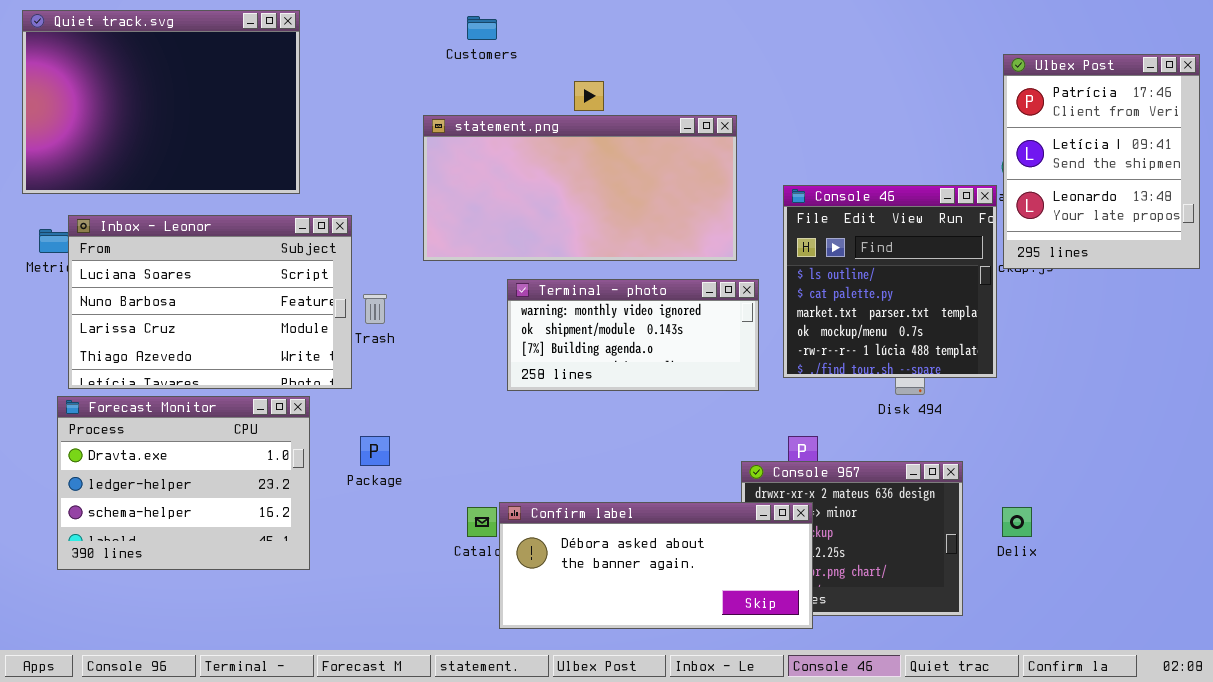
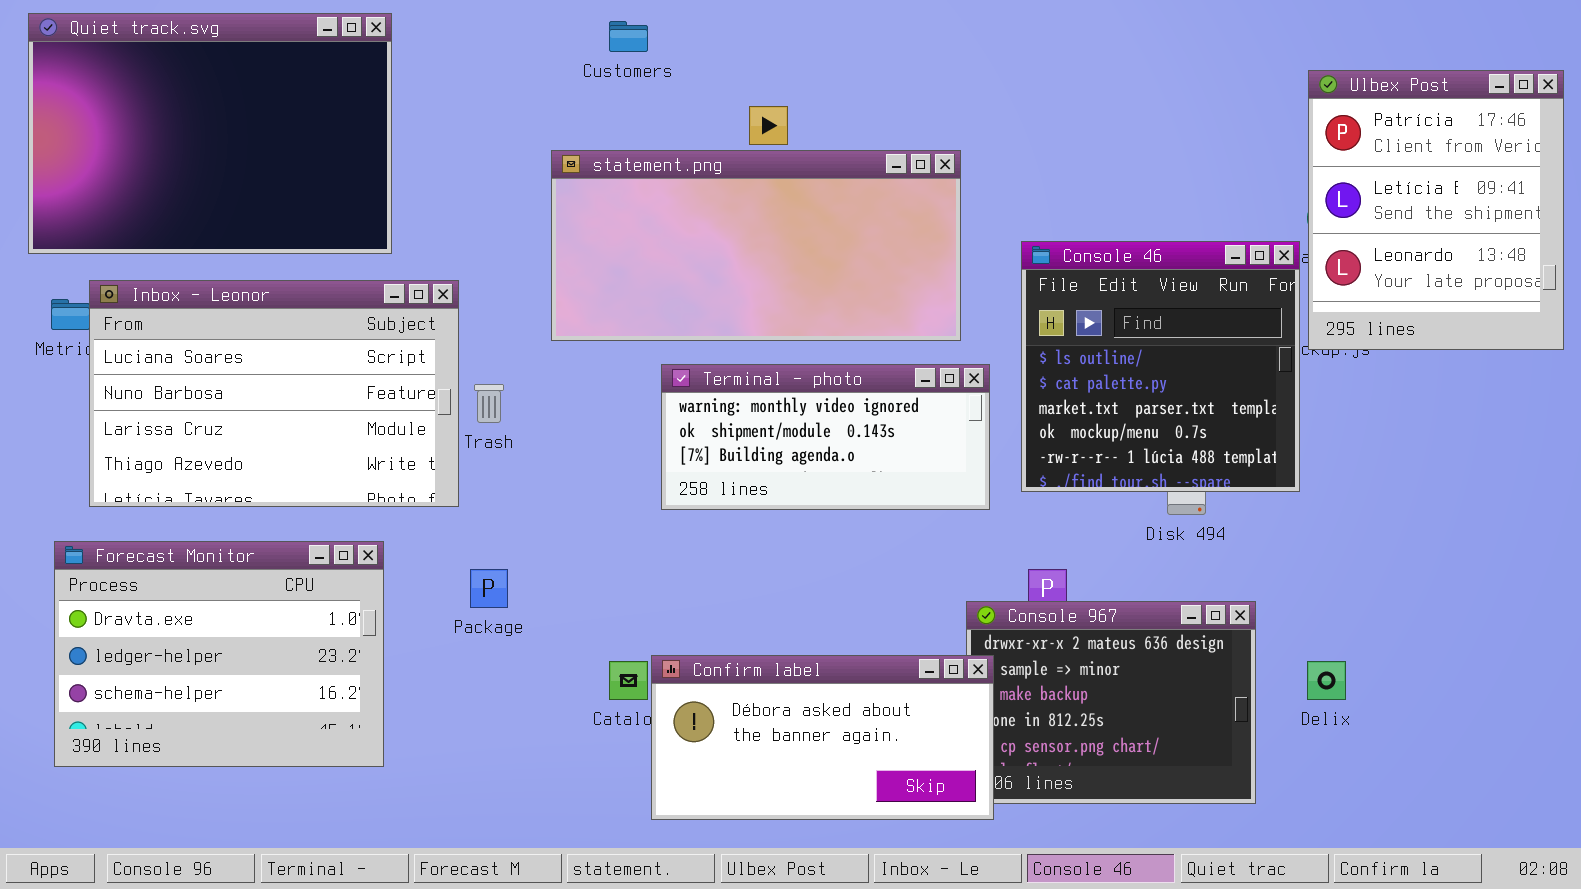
Forecast Monitor: [57,396,310,570] -> [54,541,384,767], moved
Confirm label: [499,502,813,629] -> [651,655,994,820], resized

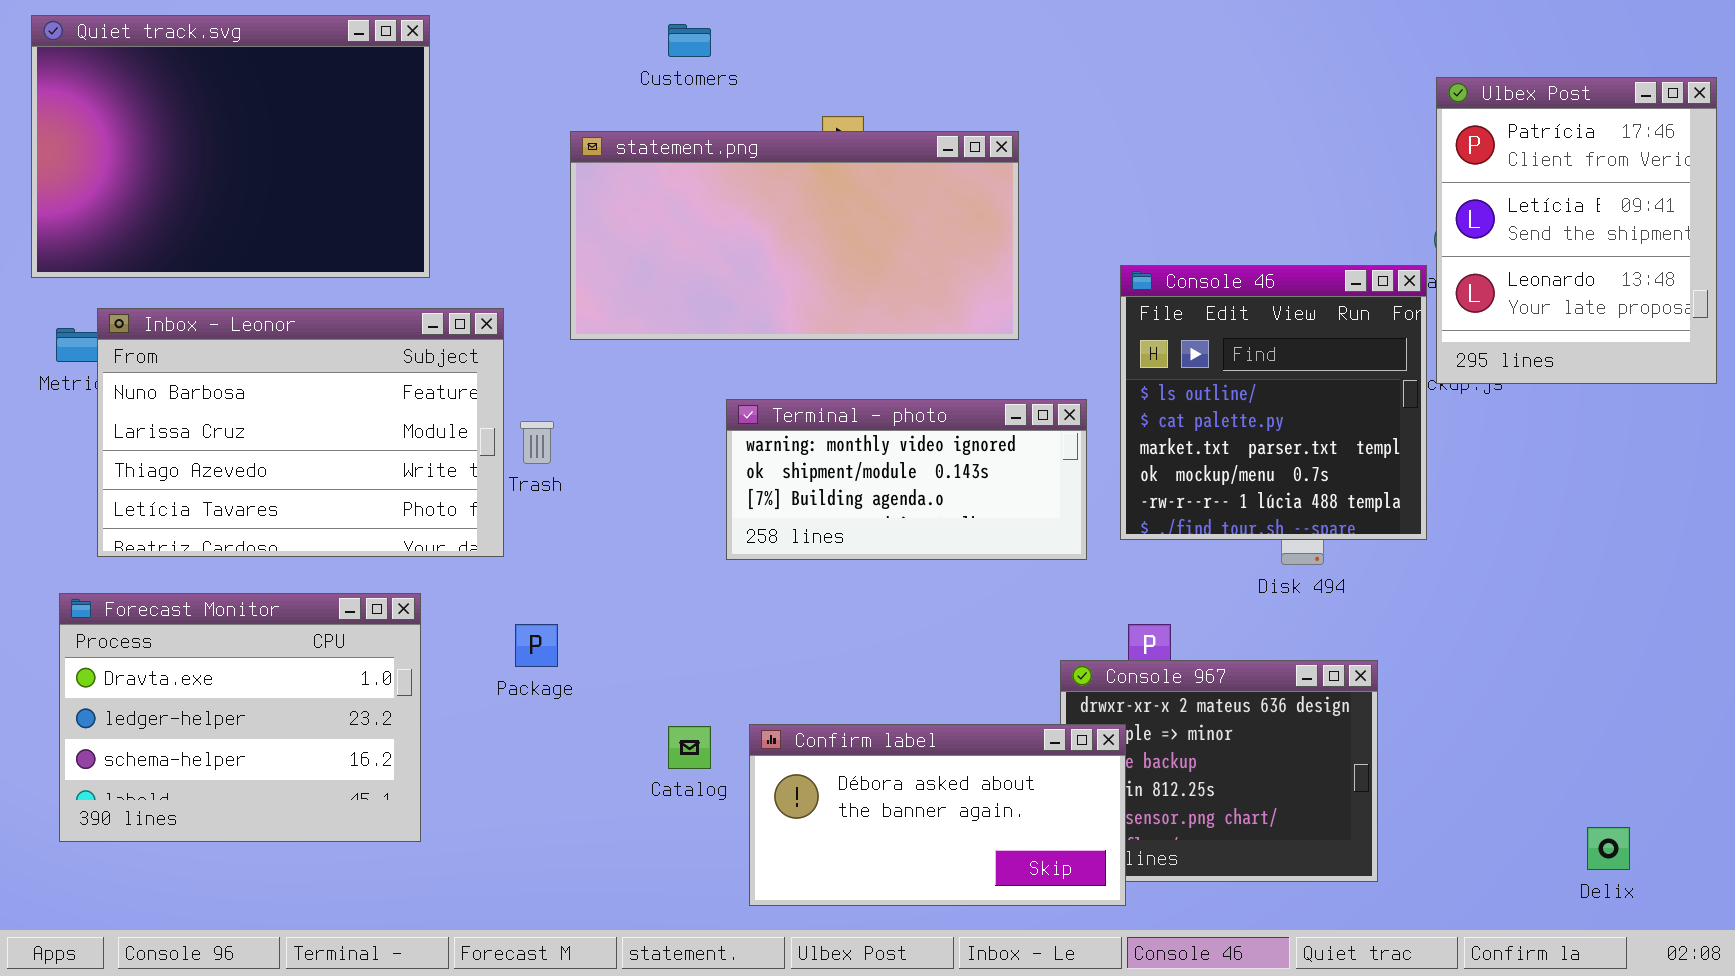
statement.png: [551,150,961,341] -> [570,131,1019,340], moved
Inbox - Leonor: [89,280,459,507] -> [97,308,504,557], scrolled down 1 row
Confirm label: [651,655,994,820] -> [749,724,1126,906], moved
Delix: [1307,661,1346,700] -> [1587,827,1630,870], moved

